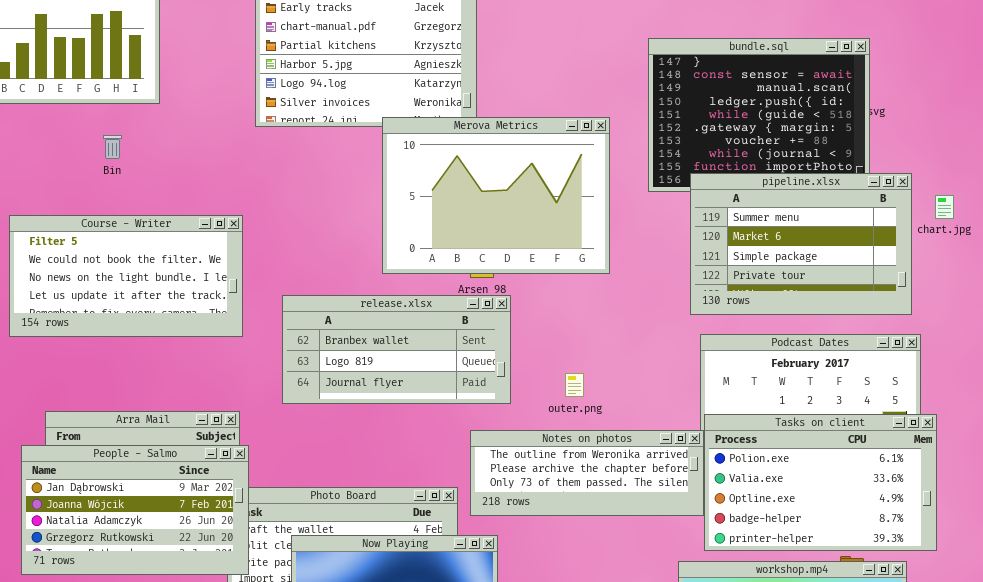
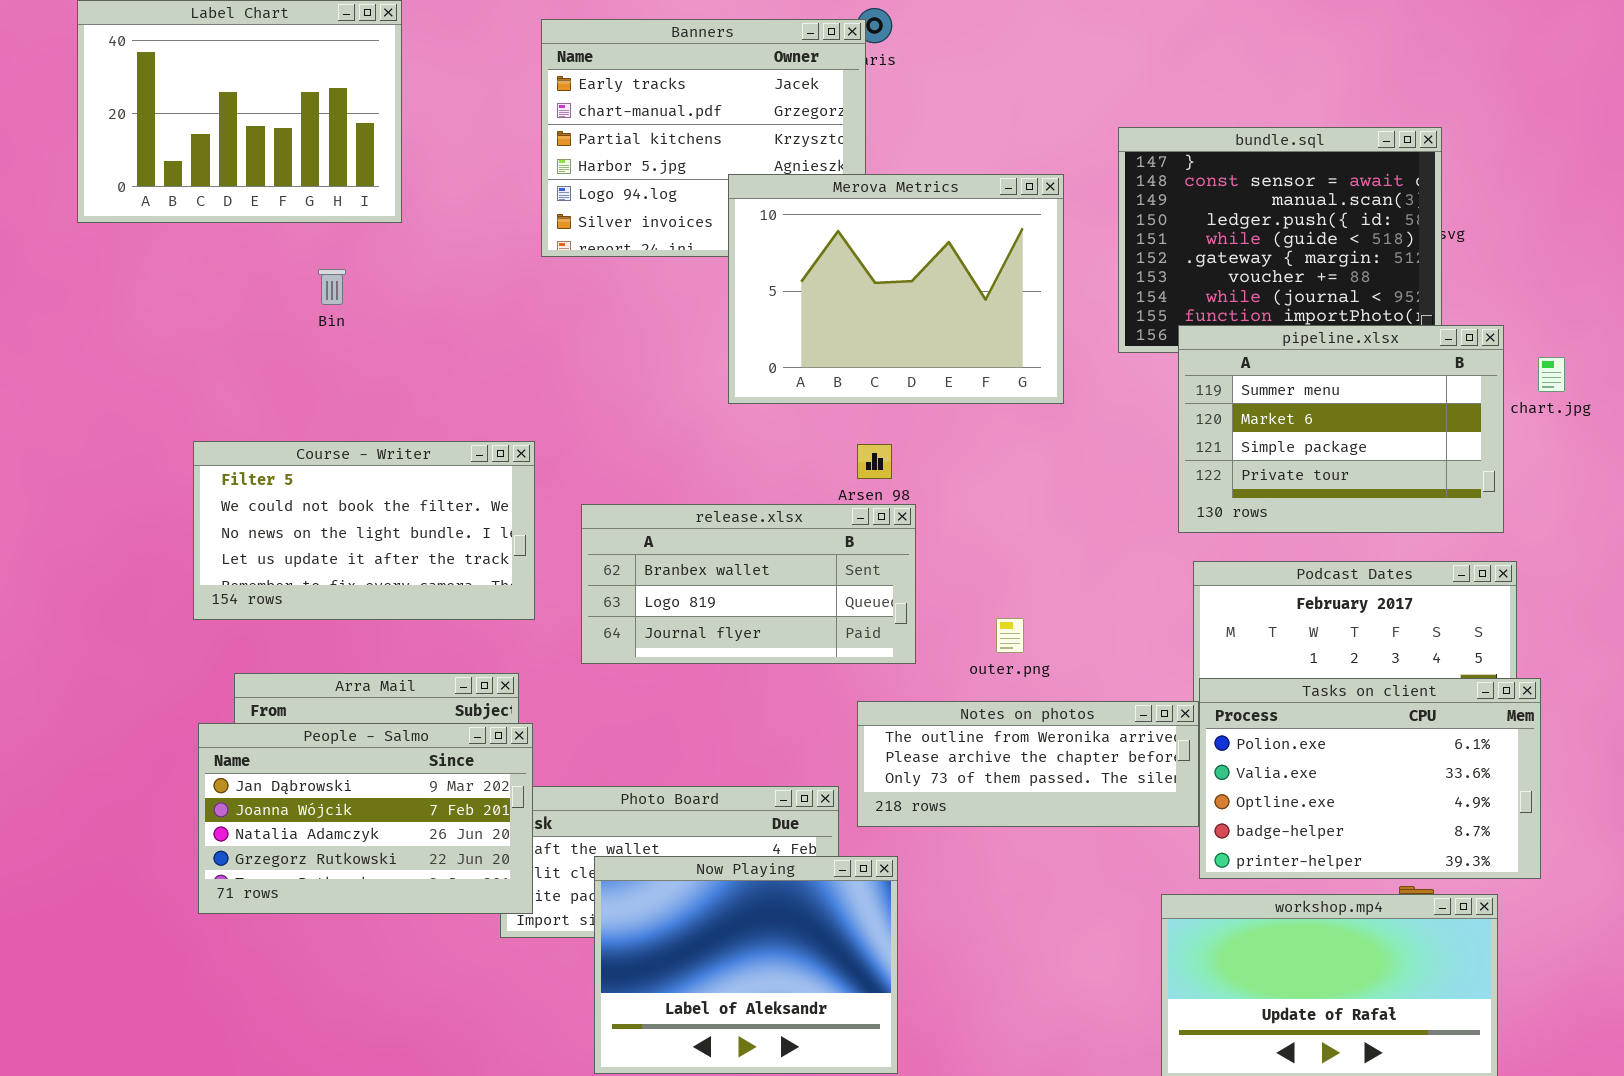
Merova Metrics: [382,117,610,274] -> [728,174,1064,404], moved
Course - Writer: [9,215,243,337] -> [193,441,535,620], moved

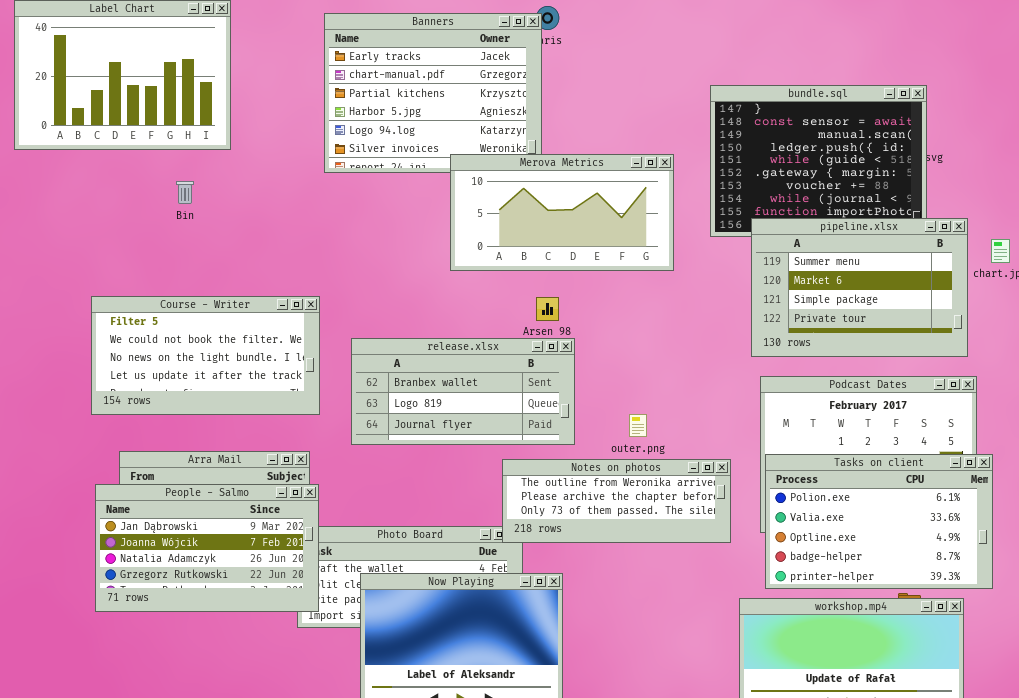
Merova Metrics: [728,174,1064,404] -> [450,154,674,271], resized
Notes on photos: [857,701,1199,827] -> [502,459,731,543], moved

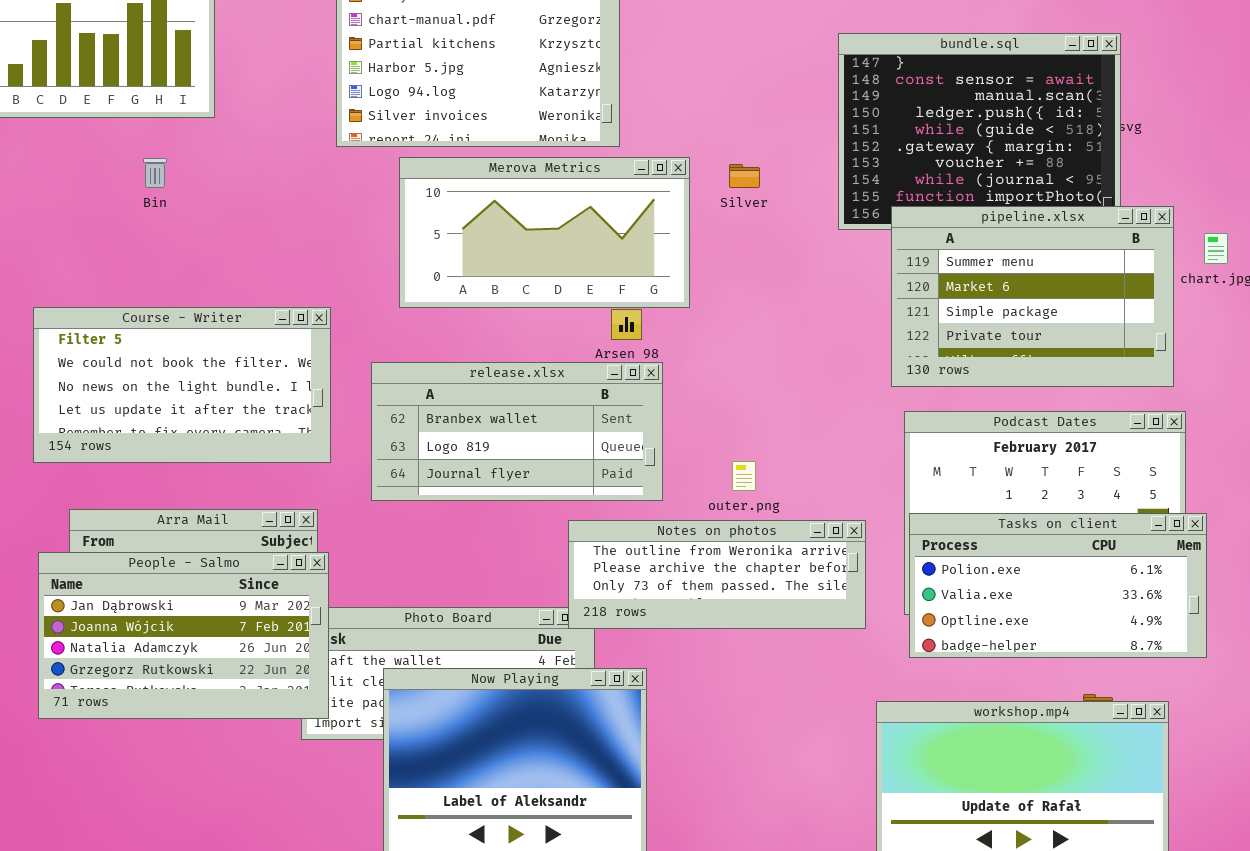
Merova Metrics: [450,154,674,271] -> [399,157,690,308], moved
Tasks on client: [765,454,993,589] -> [909,513,1207,658], resized

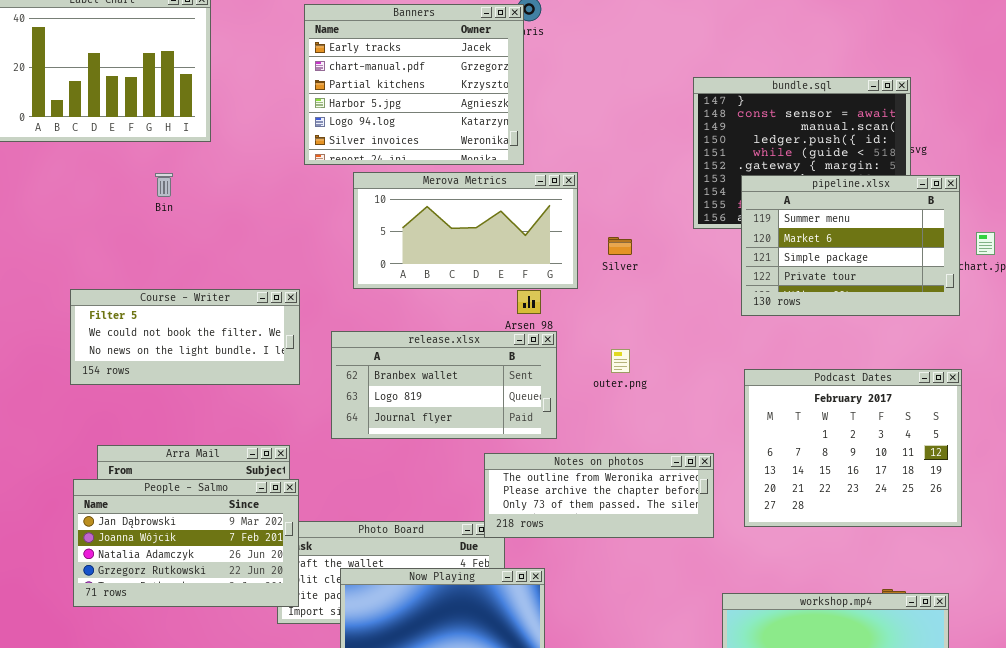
Silver: [729,164,760,188] -> [608,237,632,255], moved
pipeline.xlsx: [891,206,1174,387] -> [741,175,960,316], moved
Course - Writer: [33,307,331,463] -> [70,289,300,385], resized
outer.png: [732,461,756,491] -> [611,349,630,373], moved
Tasks on client: [909,513,1207,658] -> none, closed

